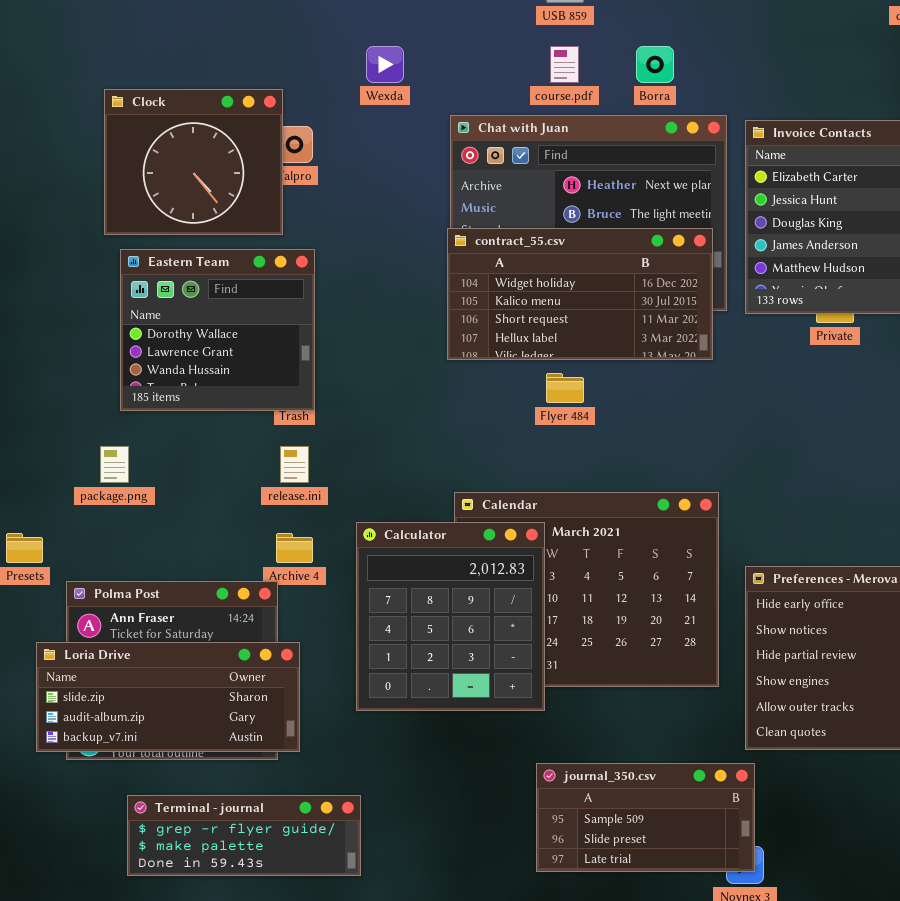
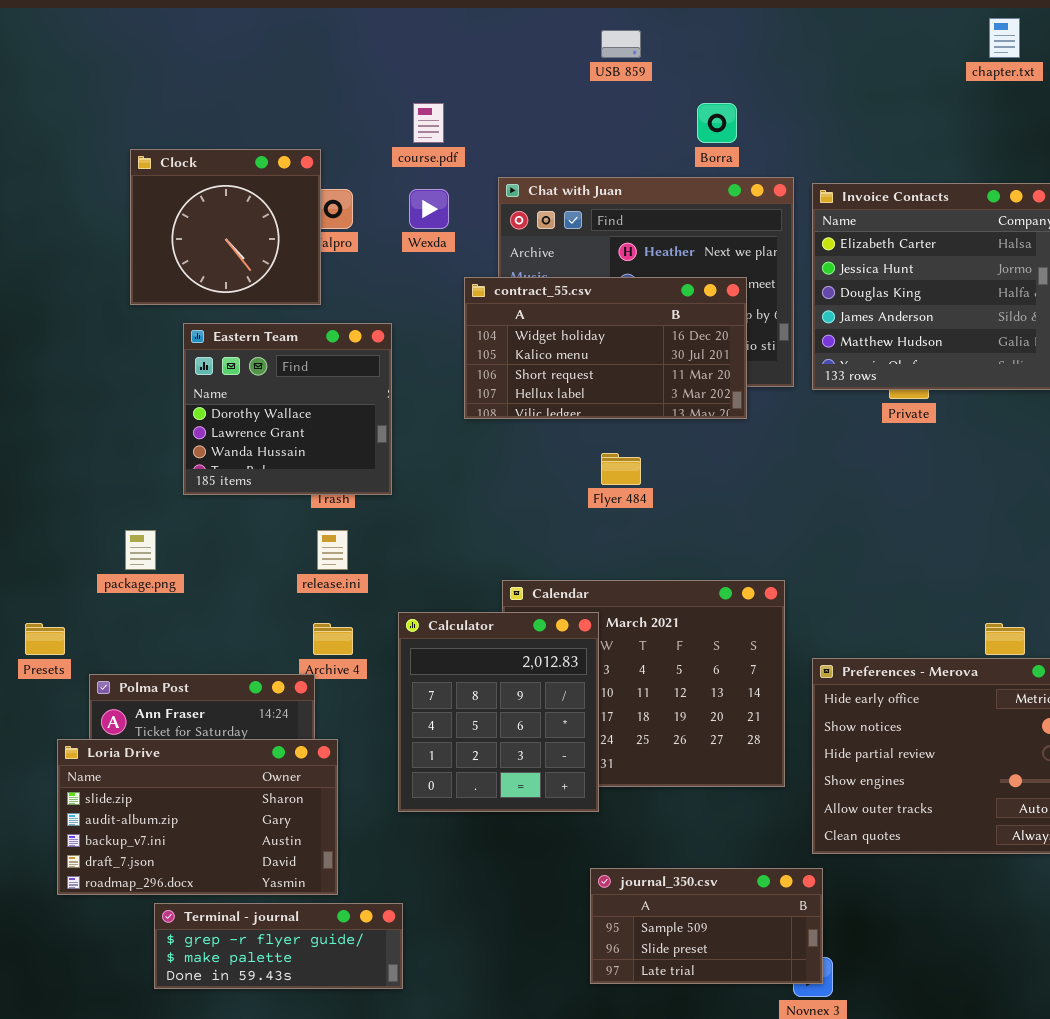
Wexda: [366,46,404,83] -> [409,189,449,229], moved
course.pdf: [550,46,579,83] -> [413,103,444,143], moved
contract_55.csv: [447,228,713,360] -> [464,277,747,419], moved
Eastern Team: [120,249,315,411] -> [183,323,392,495], moved
Loria Drive: [36,642,300,752] -> [57,739,338,895], resized

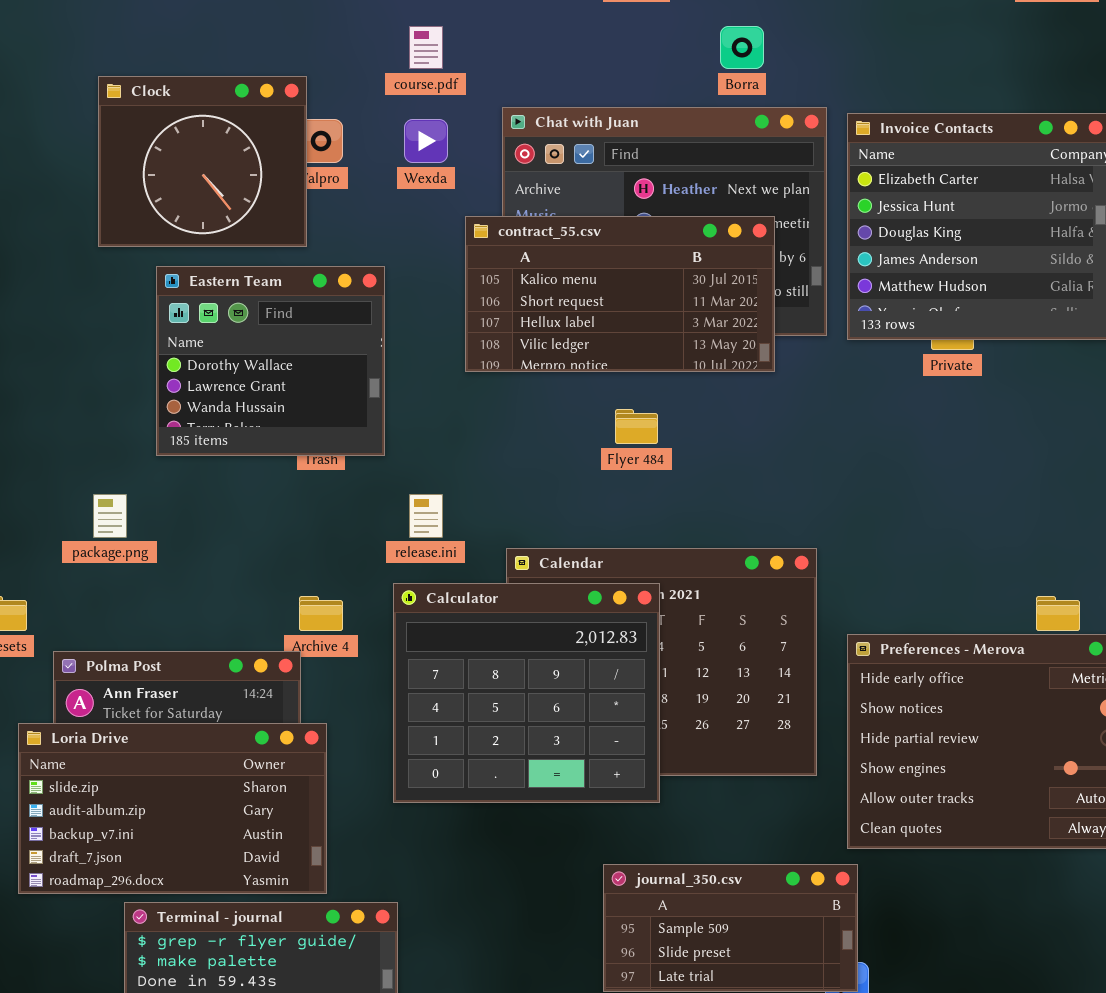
contract_55.csv: [464,277,747,419] -> [465,216,775,372], scrolled down 1 row
release.ini: [317,530,348,570] -> [409,494,443,538], moved
Calculator: [398,612,599,812] -> [393,583,660,803], resized

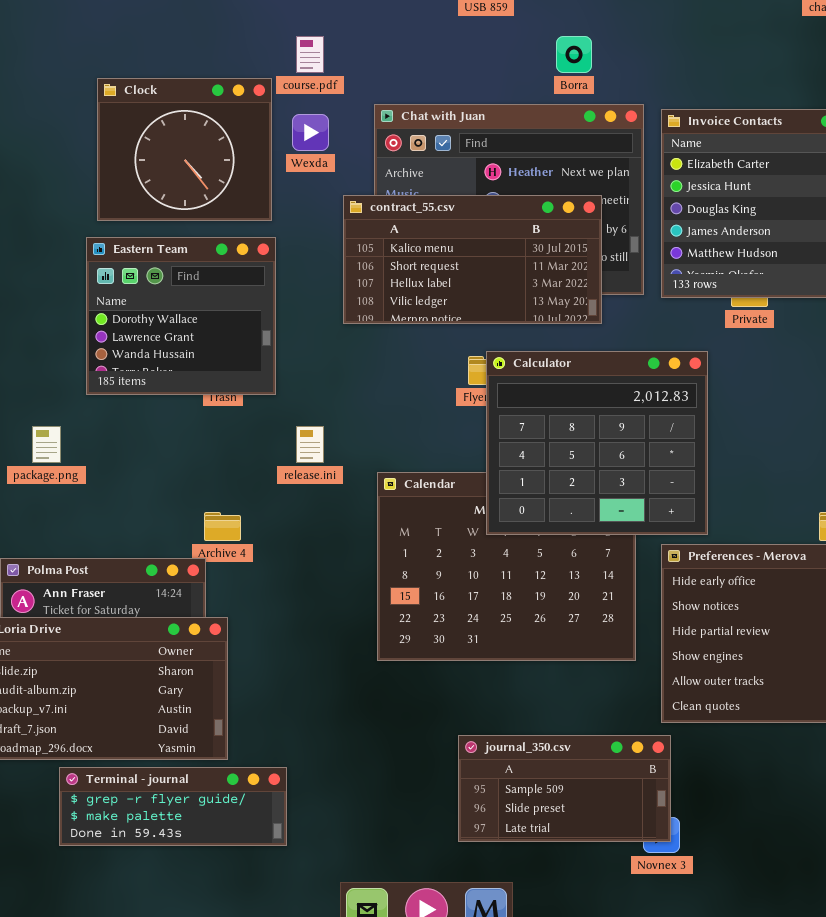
Clock: [98,76,307,247] -> [97,78,272,221], moved
Calculator: [393,583,660,803] -> [486,351,708,535], moved

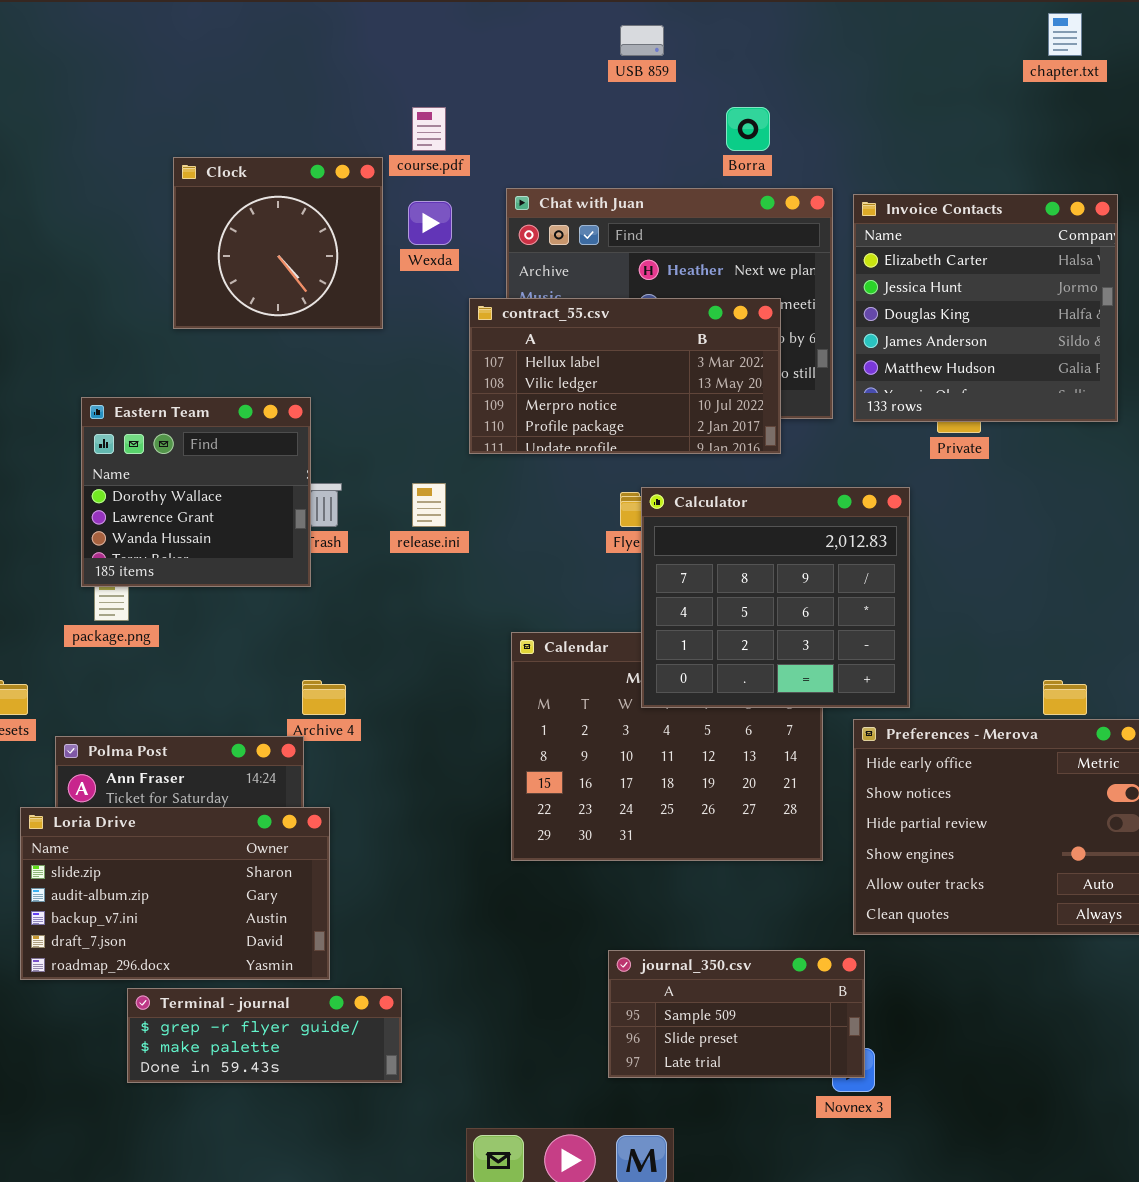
contract_55.csv: [343,195,602,324] -> [469,298,781,454], scrolled down 2 rows
Eastern Team: [86,237,276,395] -> [81,397,311,587], moved
release.ini: [296,426,324,463] -> [412,483,446,527], moved

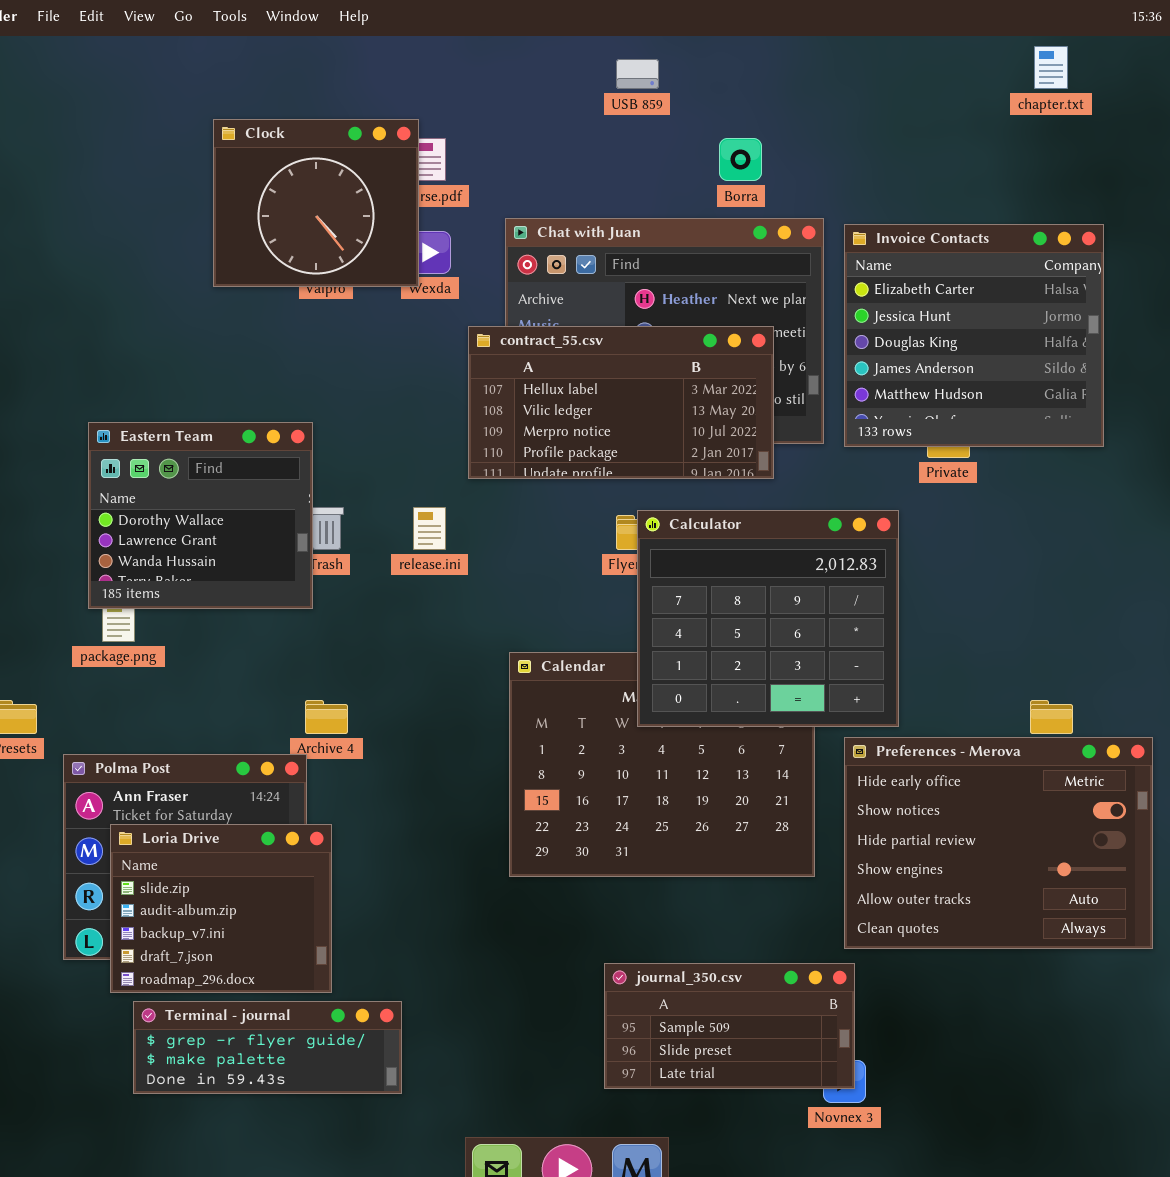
Clock: [173,157,383,329] -> [213,119,419,287], moved
Loria Drive: [20,807,330,980] -> [110,824,332,993], resized

